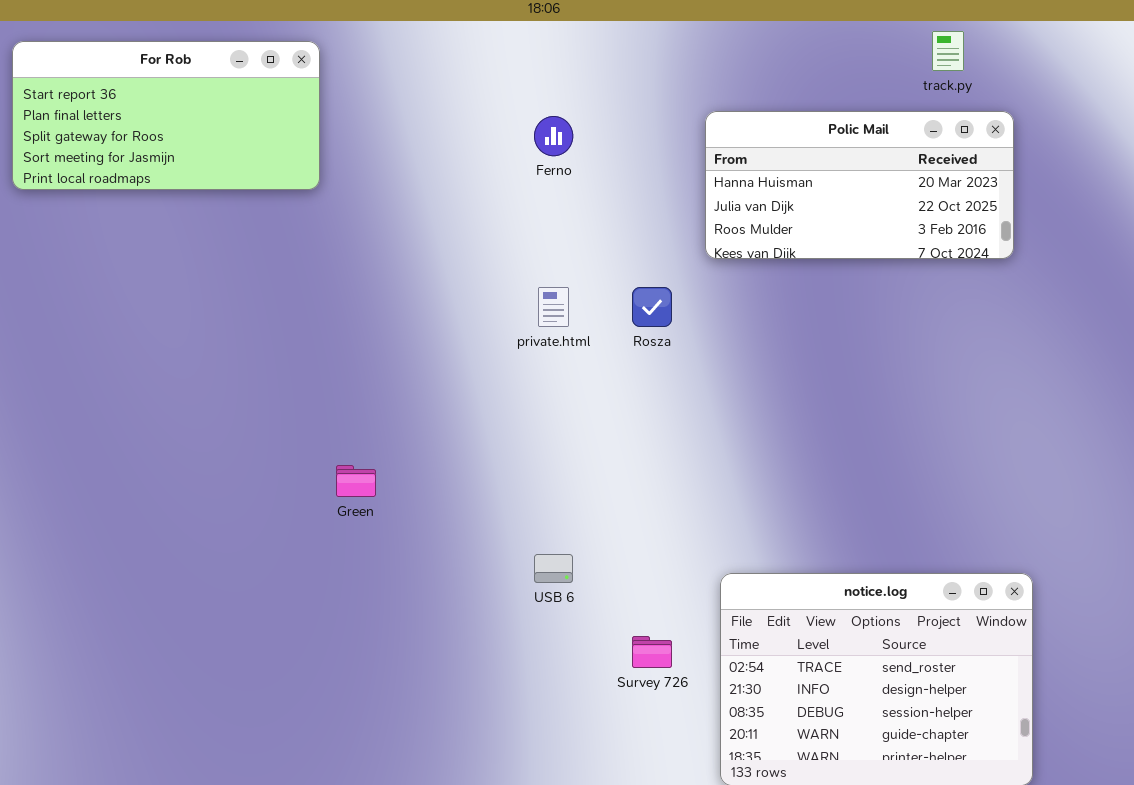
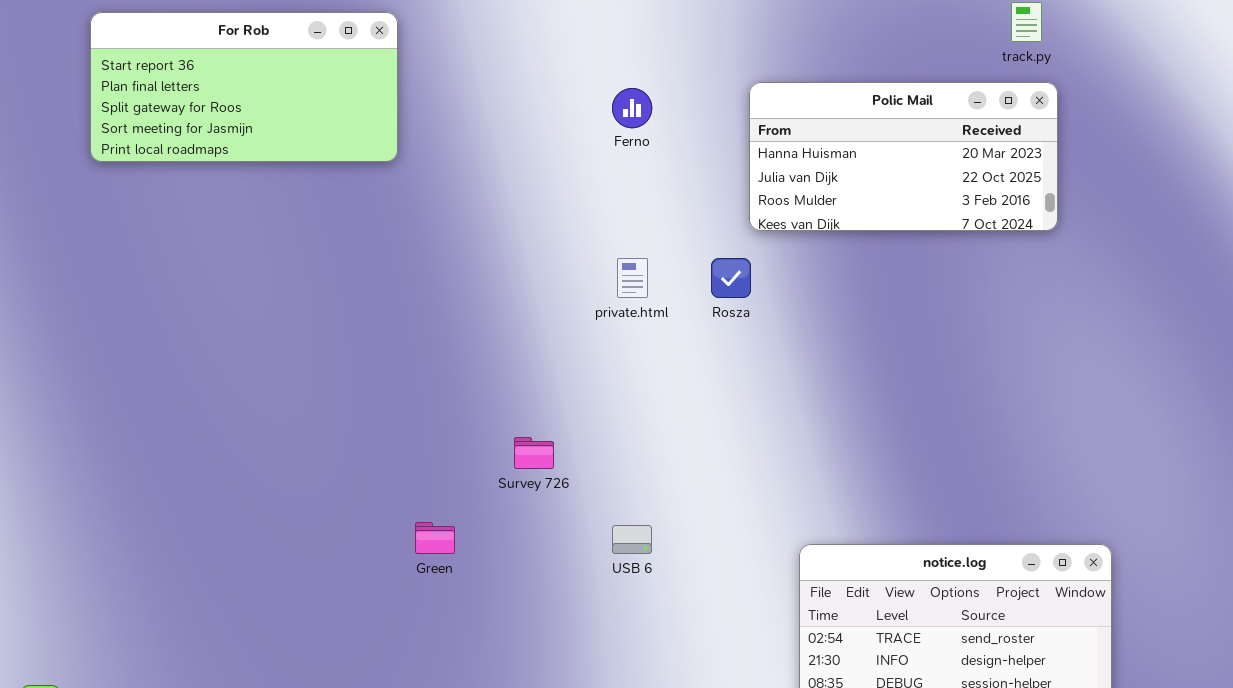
Polic Mail: [705,111,1014,259] -> [749,82,1058,231], moved
Green: [336,465,376,497] -> [415,522,455,554], moved
Survey 726: [632,636,672,668] -> [514,437,554,469], moved

